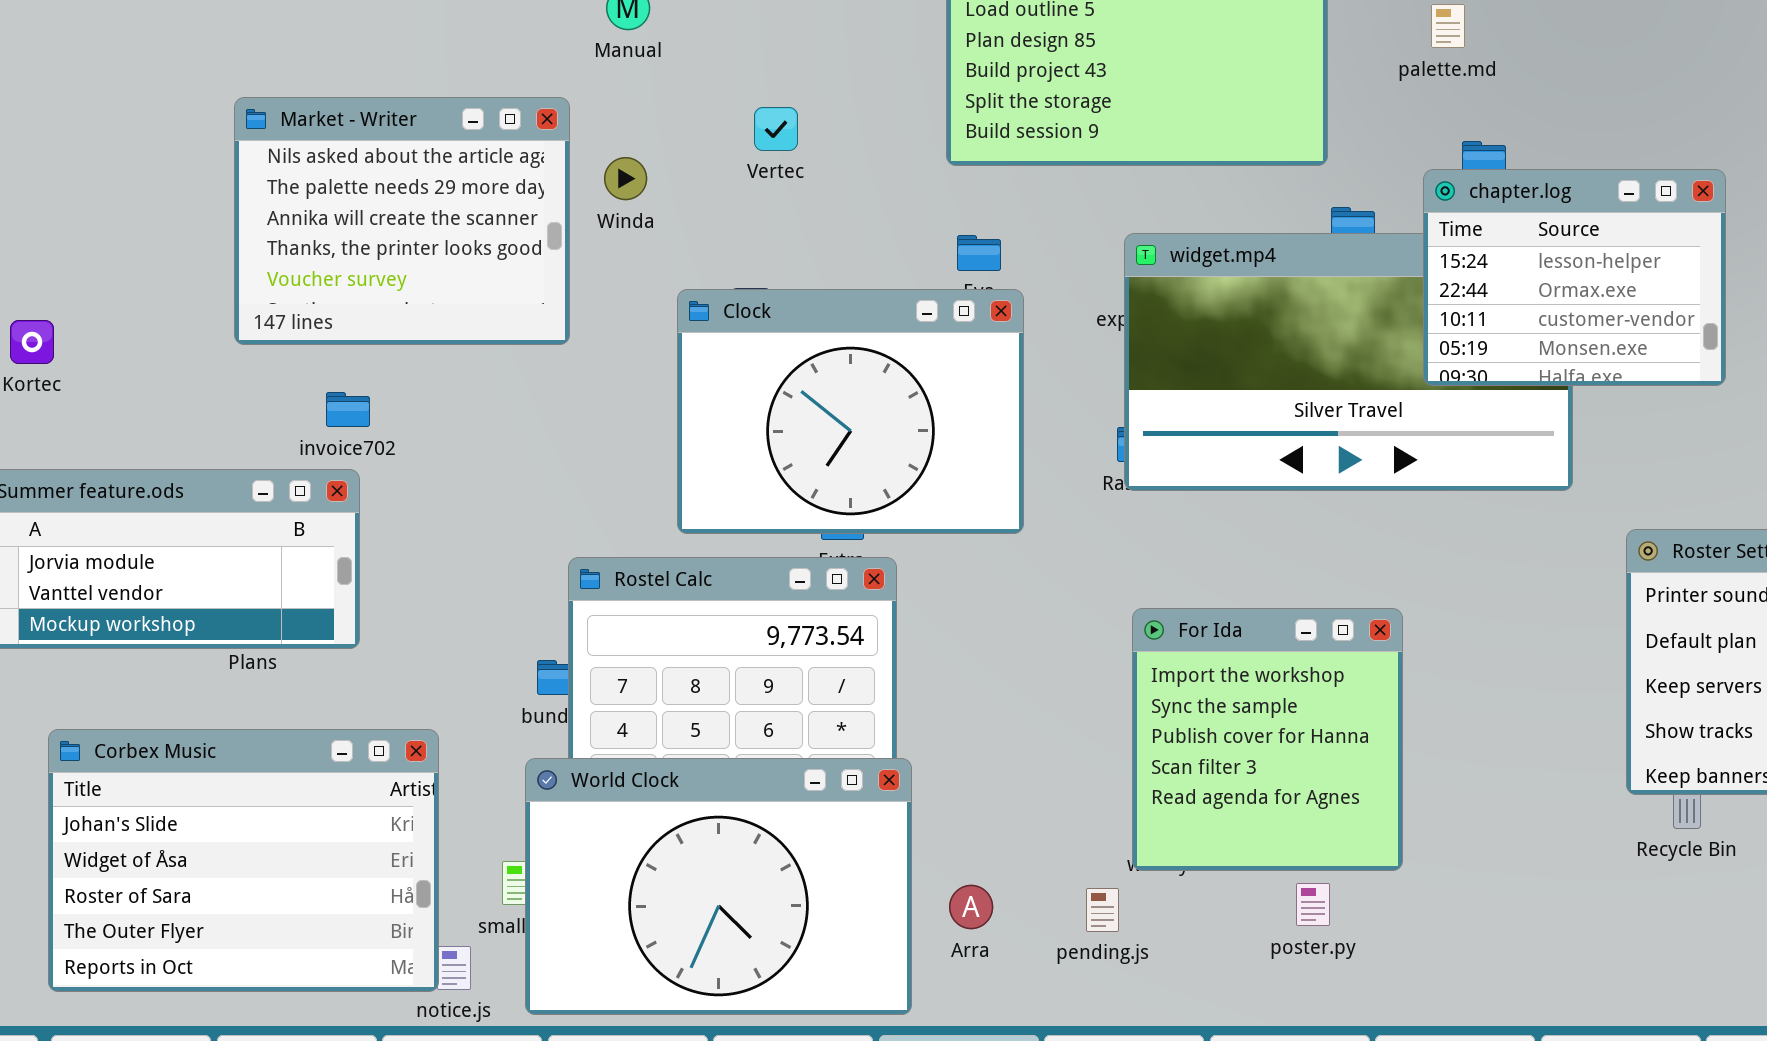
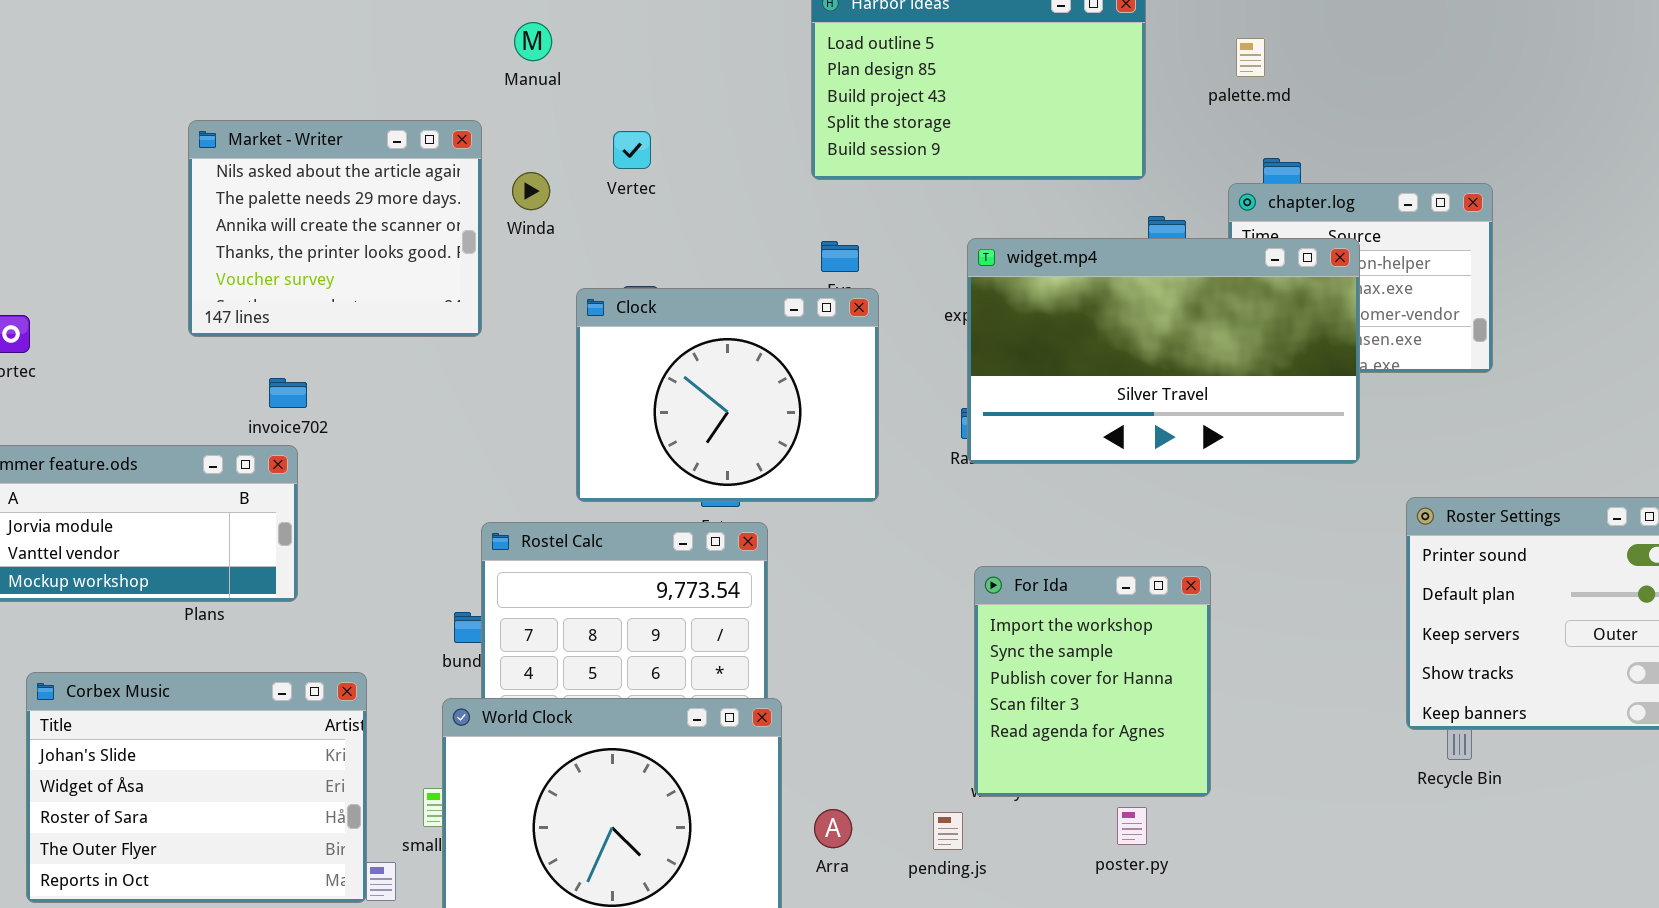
Vertec: [754,107,798,151] -> [613,131,651,169], moved
widget.mp4: [1124,233,1573,491] -> [967,238,1360,464], raised

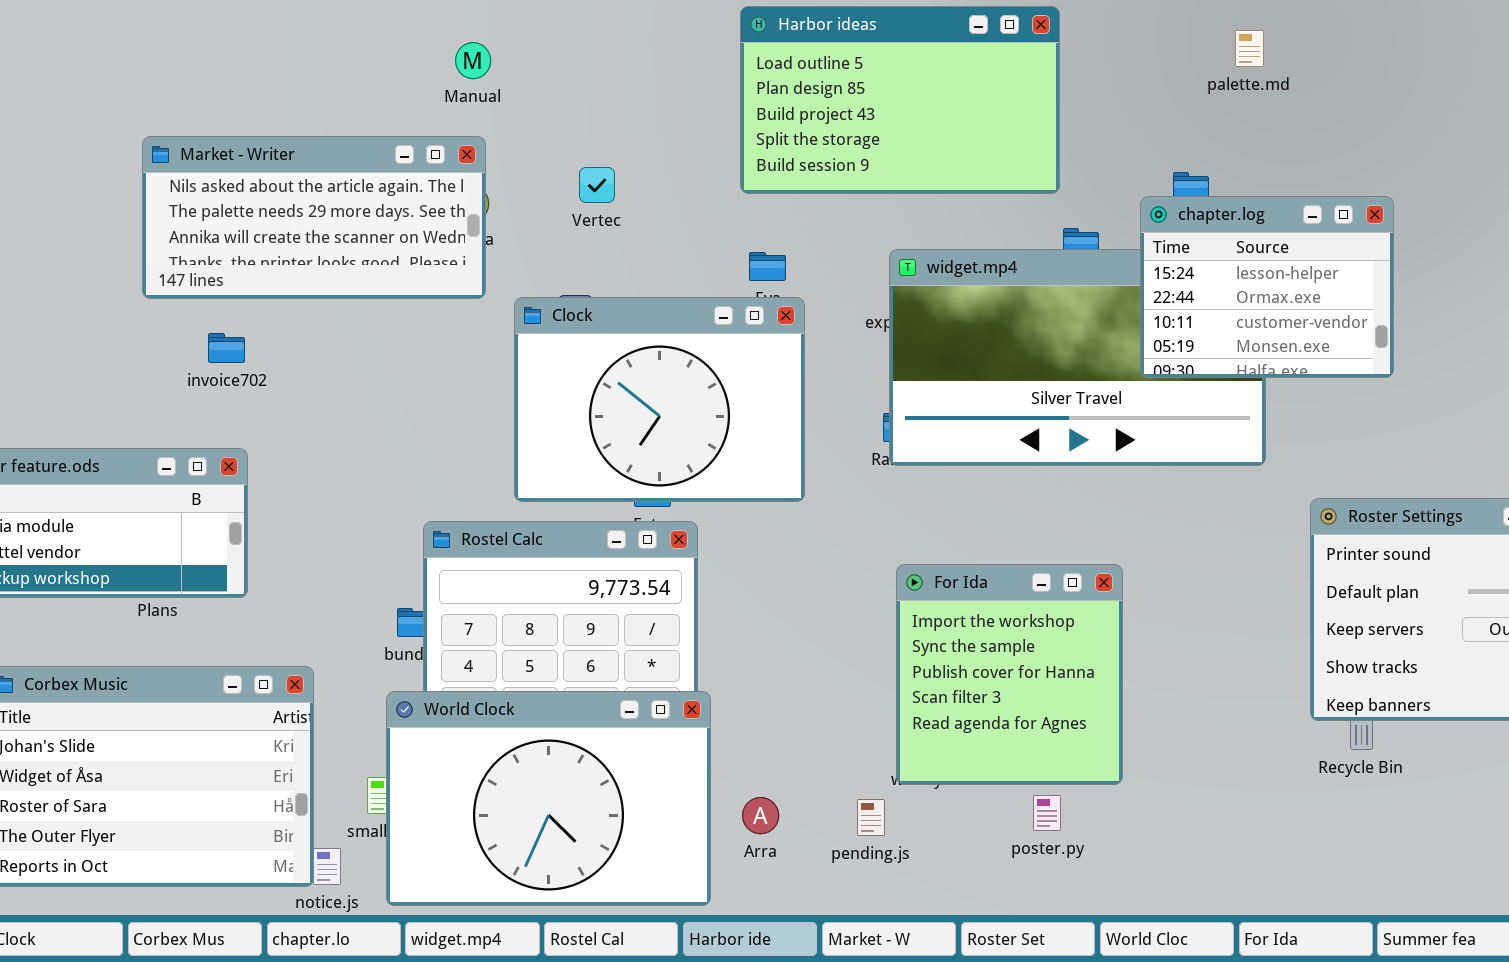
palette.md: [1236,38,1265,77] -> [1235,30,1264,67], moved
Market - Writer: [188,120,482,337] -> [142,136,486,299], resized
Vertec: [613,131,651,169] -> [579,167,615,203], moved
chapter.log: [1228,183,1493,373] -> [1140,196,1394,378], raised
invoice702: [269,378,307,408] -> [208,333,245,363], moved

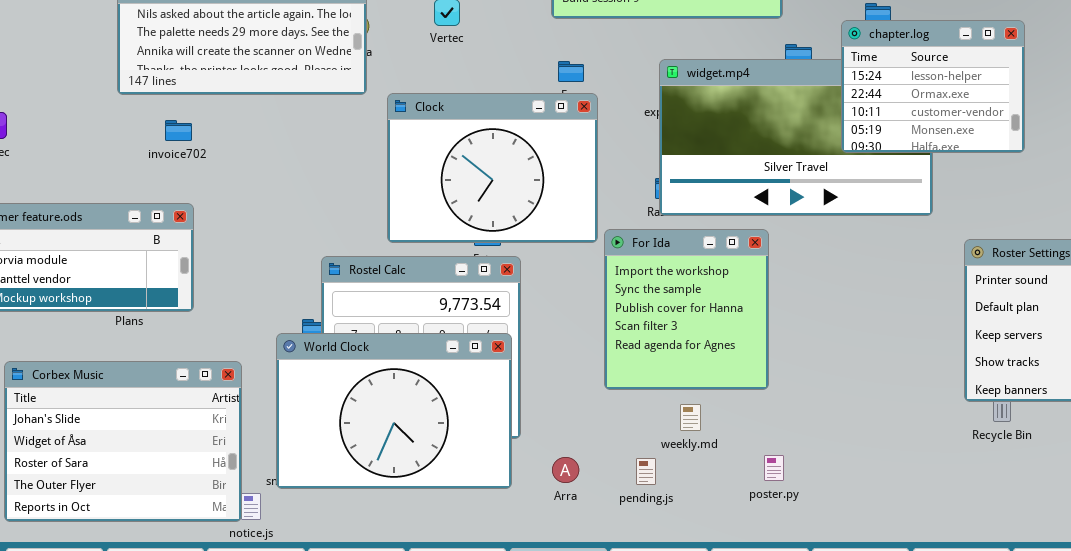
For Ida: [896,564,1123,785] -> [604,229,769,390], moved
World Clock: [386,691,711,906] -> [276,333,512,489], moved

